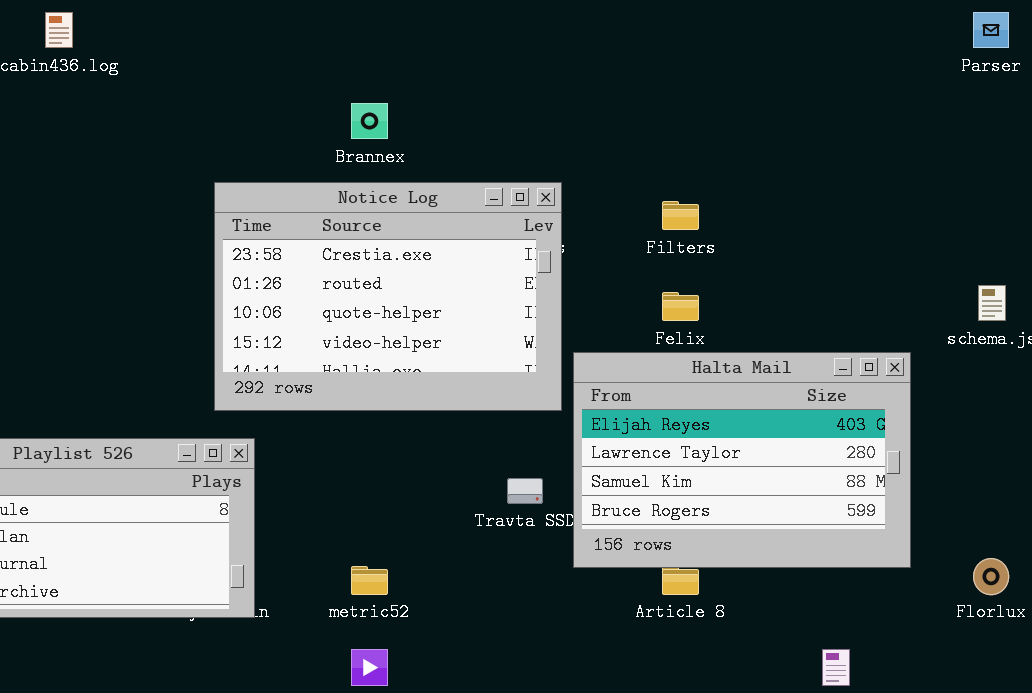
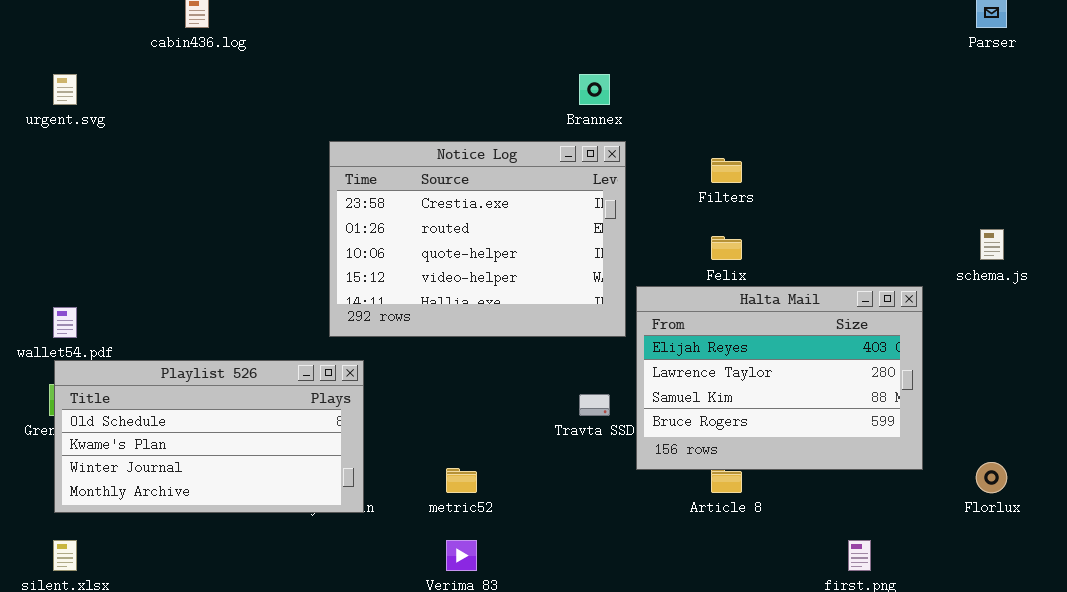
Brannex: [351,103,388,139] -> [579,74,610,105], moved

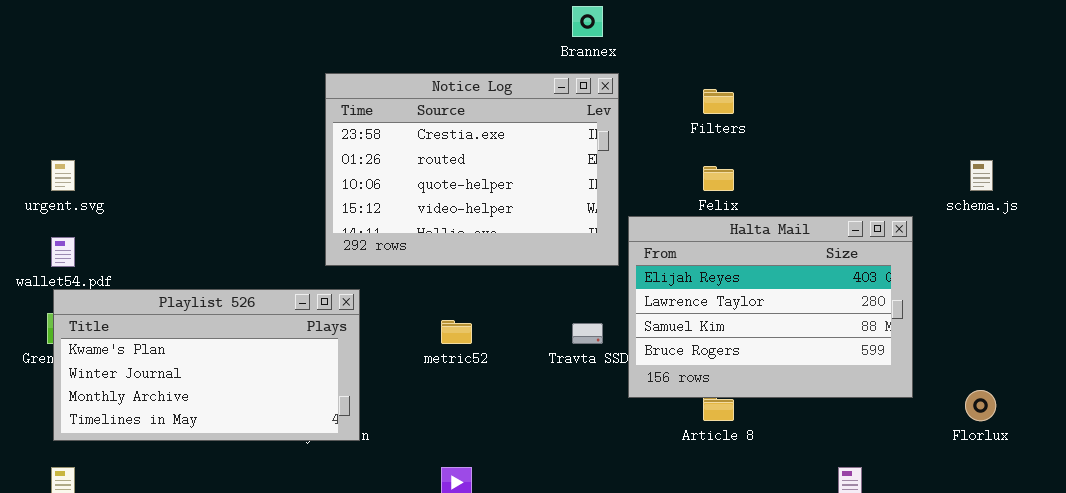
urgent.svg: [53,74,77,105] -> [51,160,75,191], moved
Playlist 526: [54,360,364,513] -> [53,289,360,441], scrolled down 1 row
metric52: [446,468,477,493] -> [441,320,472,344], moved

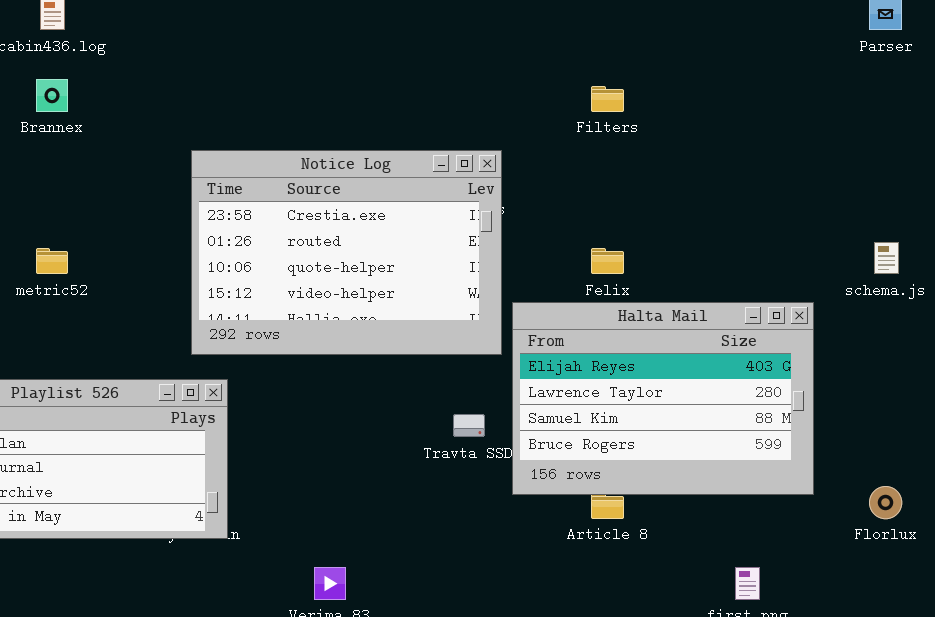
Brannex: [572,6,603,37] -> [36,79,68,112], moved
Filters: [703,89,734,114] -> [591,86,624,112], moved
metric52: [441,320,472,344] -> [36,248,68,274], moved

